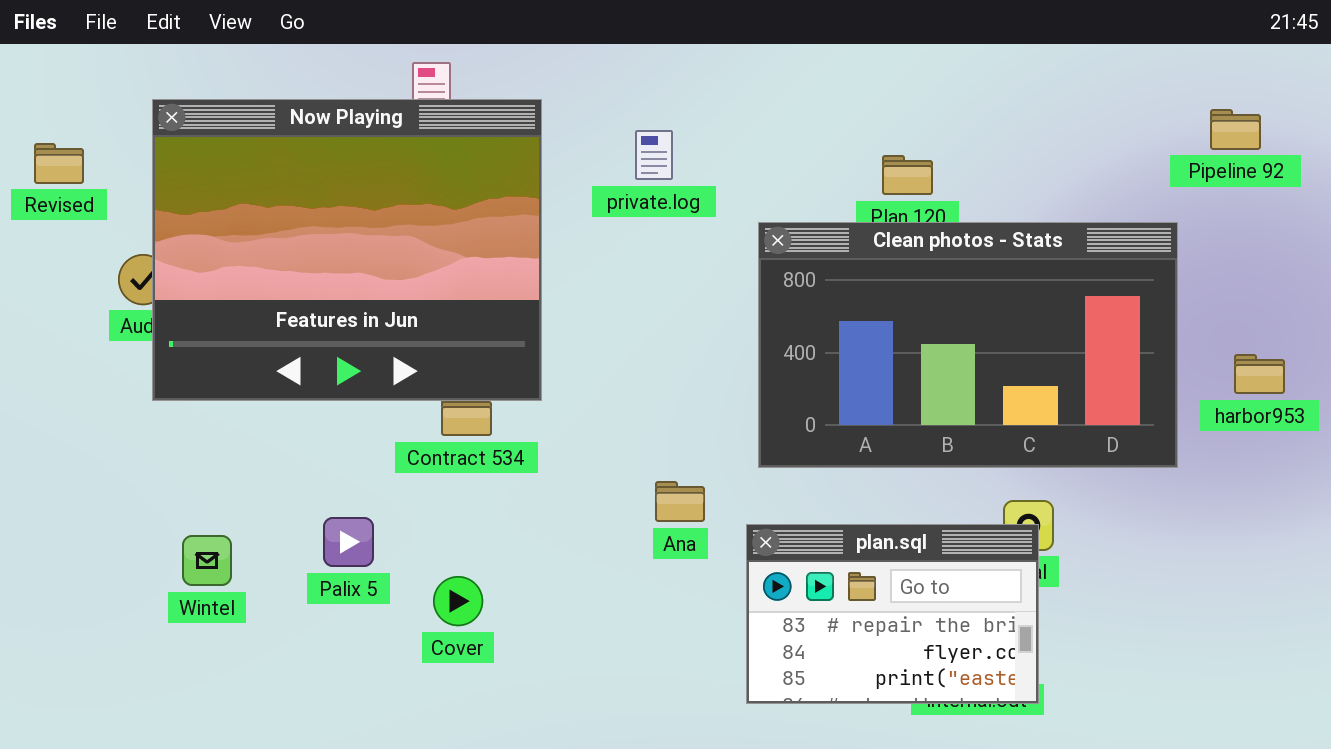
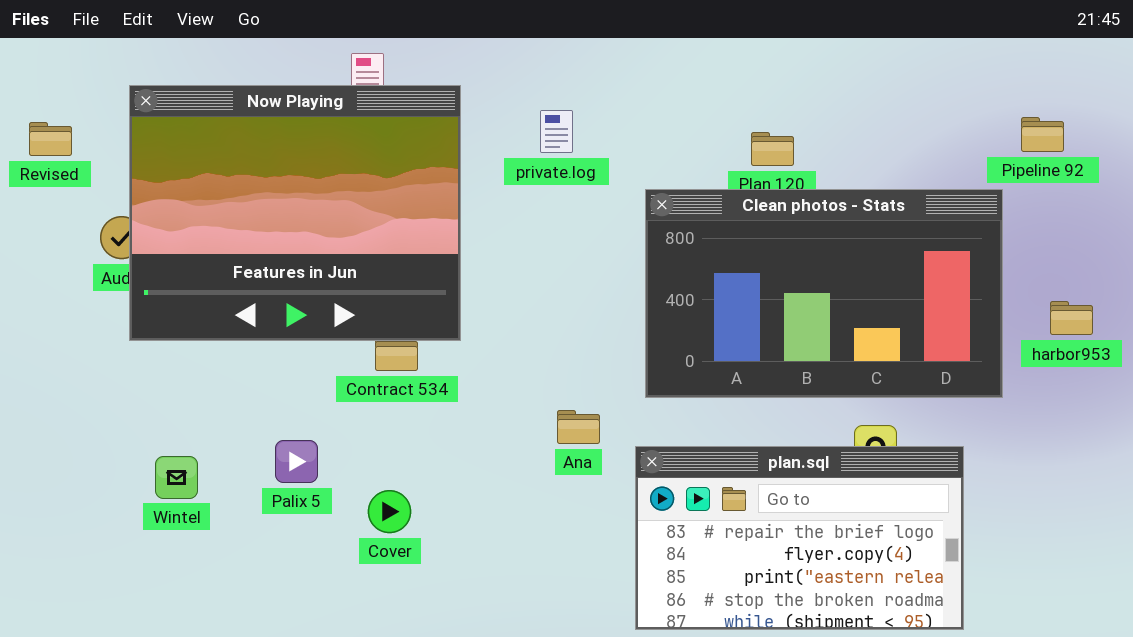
Pipeline 92: [1210,109,1261,150] -> [1021,117,1064,152], moved
plan.sql: [746,524,1039,704] -> [635,446,964,630], resized

